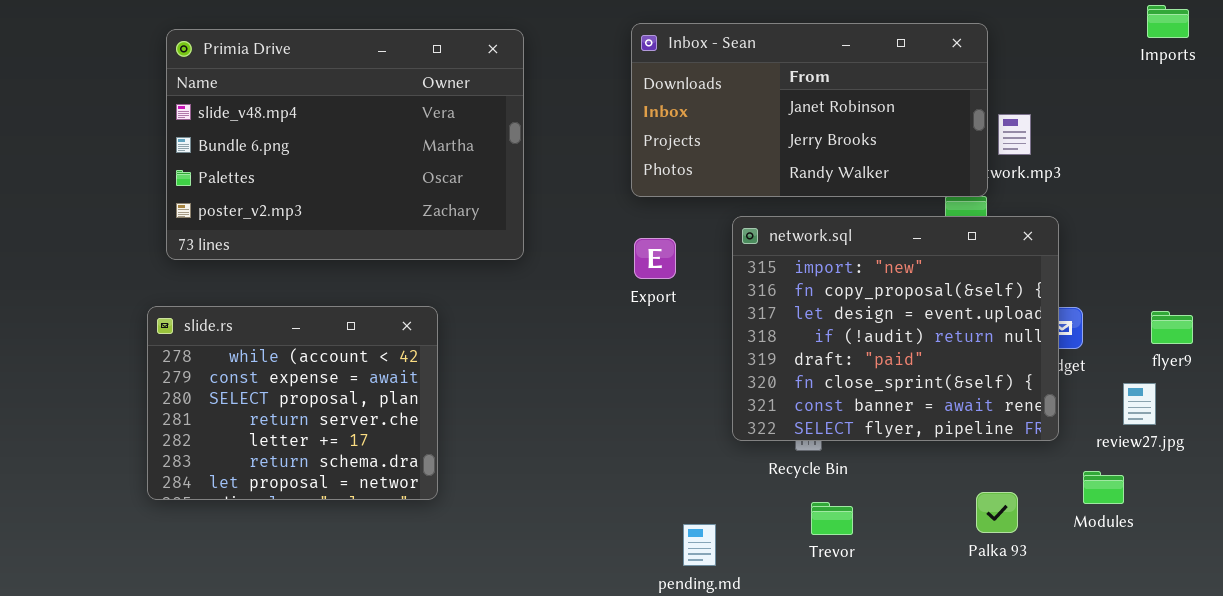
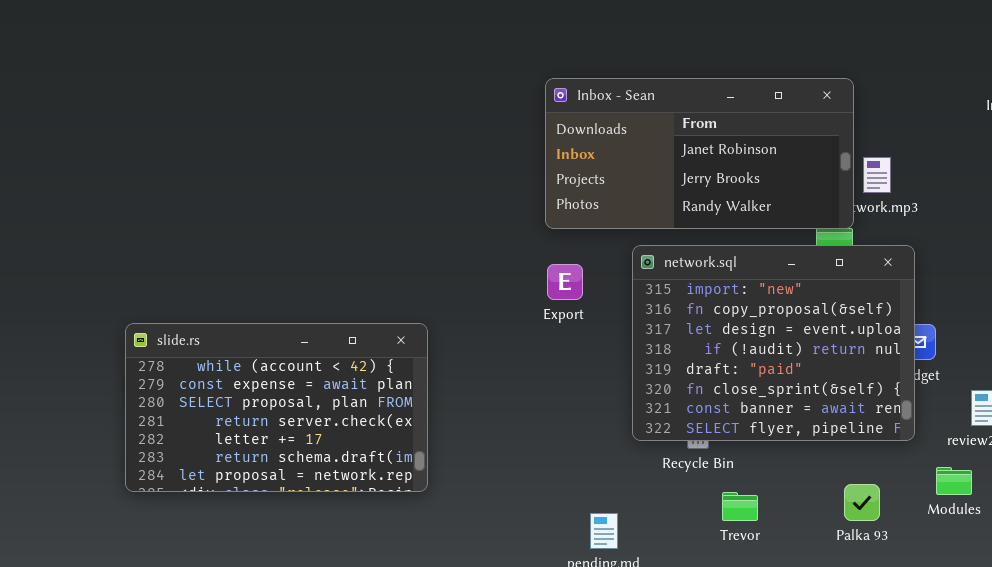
Primia Drive: [166,29,524,260] -> none, closed
slide.rs: [147,306,438,500] -> [125,323,428,492], resized
Trevor: [811,502,853,535] -> [722,492,758,521], moved

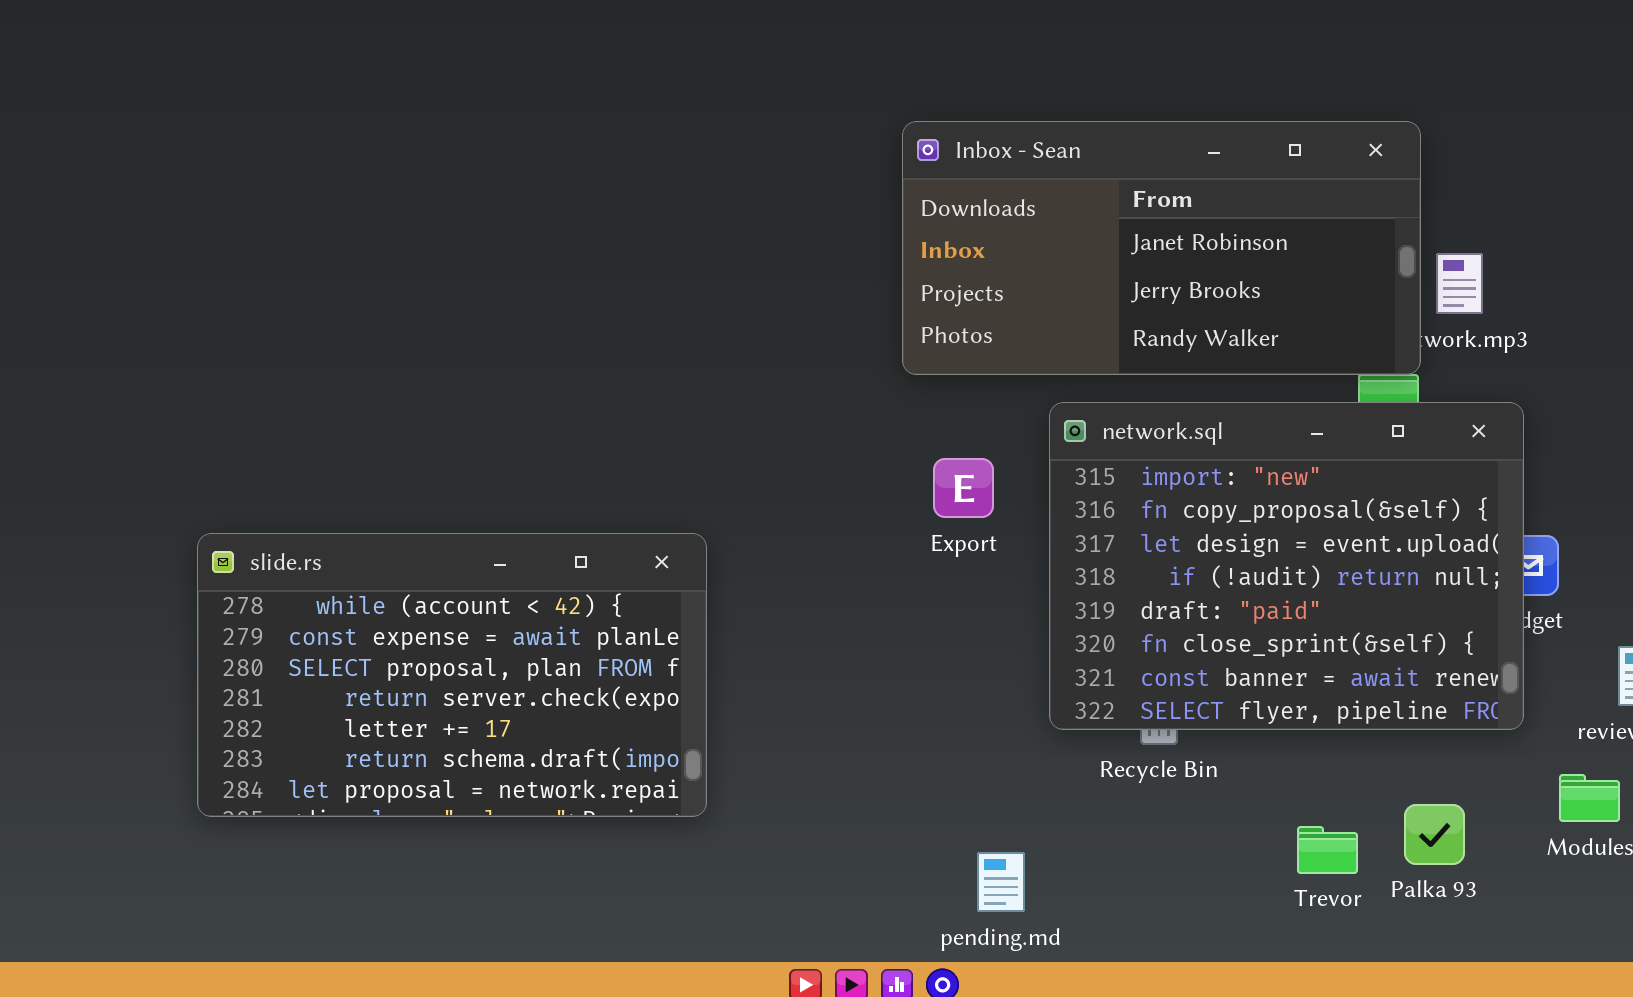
Export: [547,264,583,300] -> [933,458,994,518], moved
Trevor: [722,492,758,521] -> [1297,826,1358,874], moved

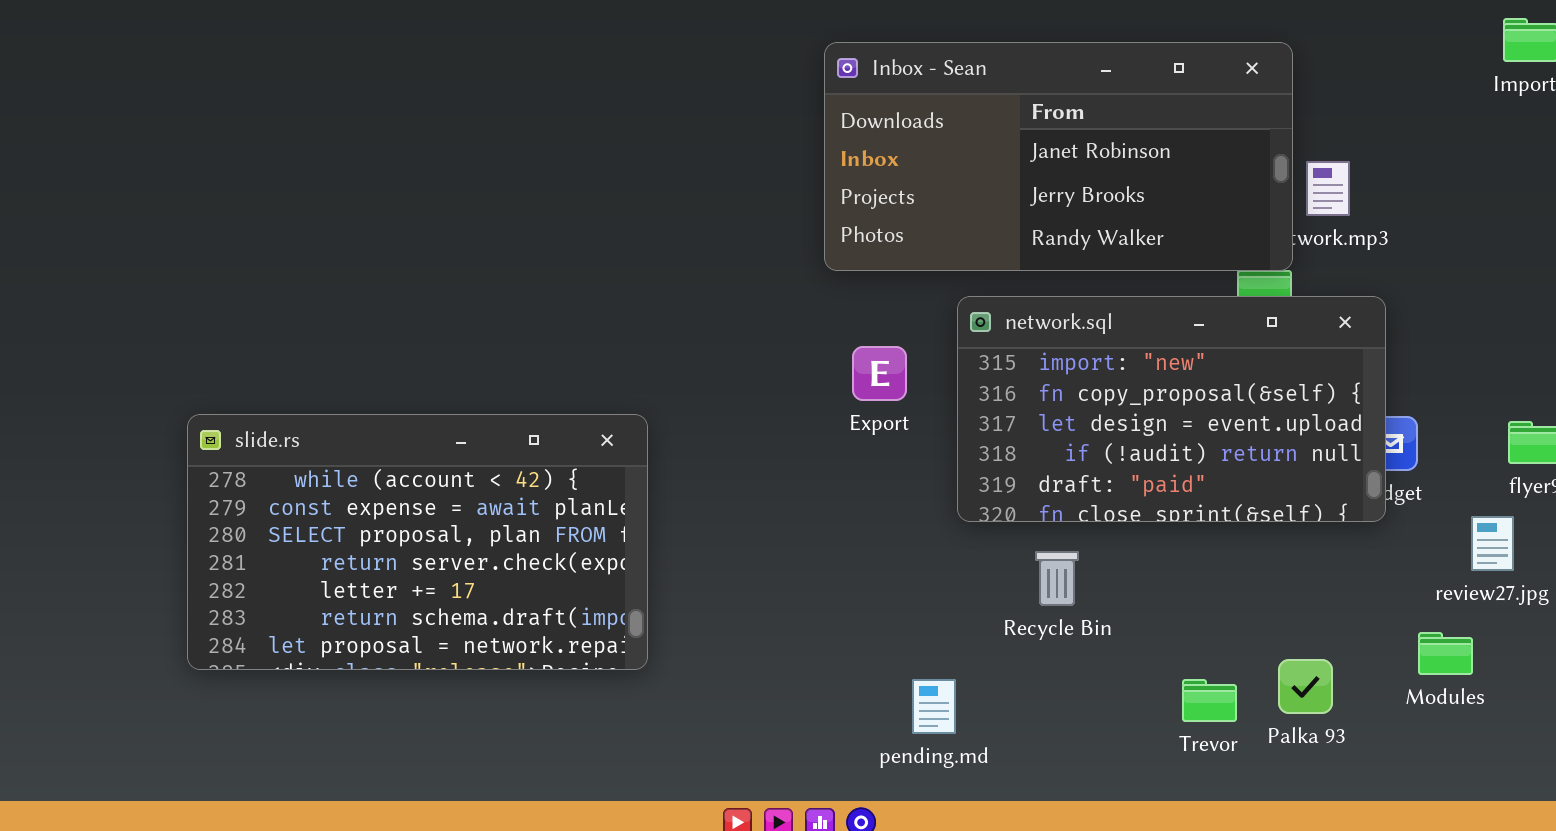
network.sql: [1049,402,1524,730] -> [957,296,1386,522], resized
pending.md: [977,852,1025,912] -> [912,679,956,734], moved

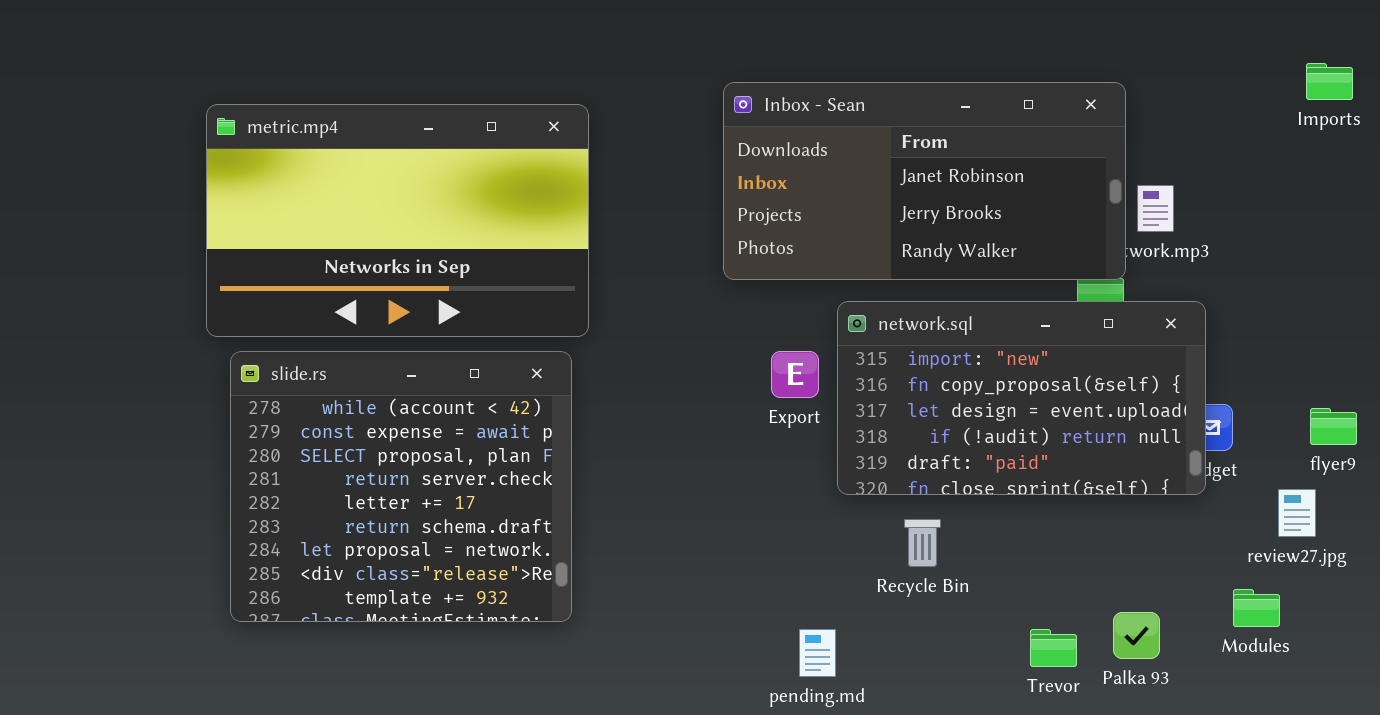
metric.mp4: none -> [206,104,589,337], opened
Export: [852,346,907,401] -> [771,351,819,398], moved
slide.rs: [187,414,648,670] -> [230,351,572,622], resized

